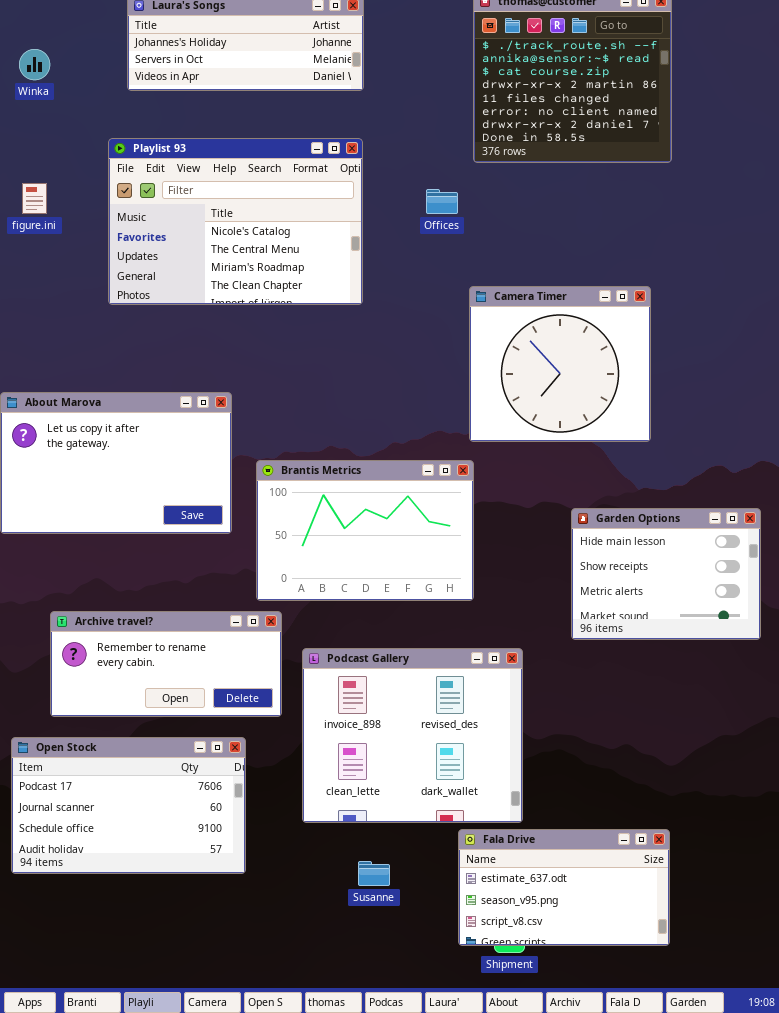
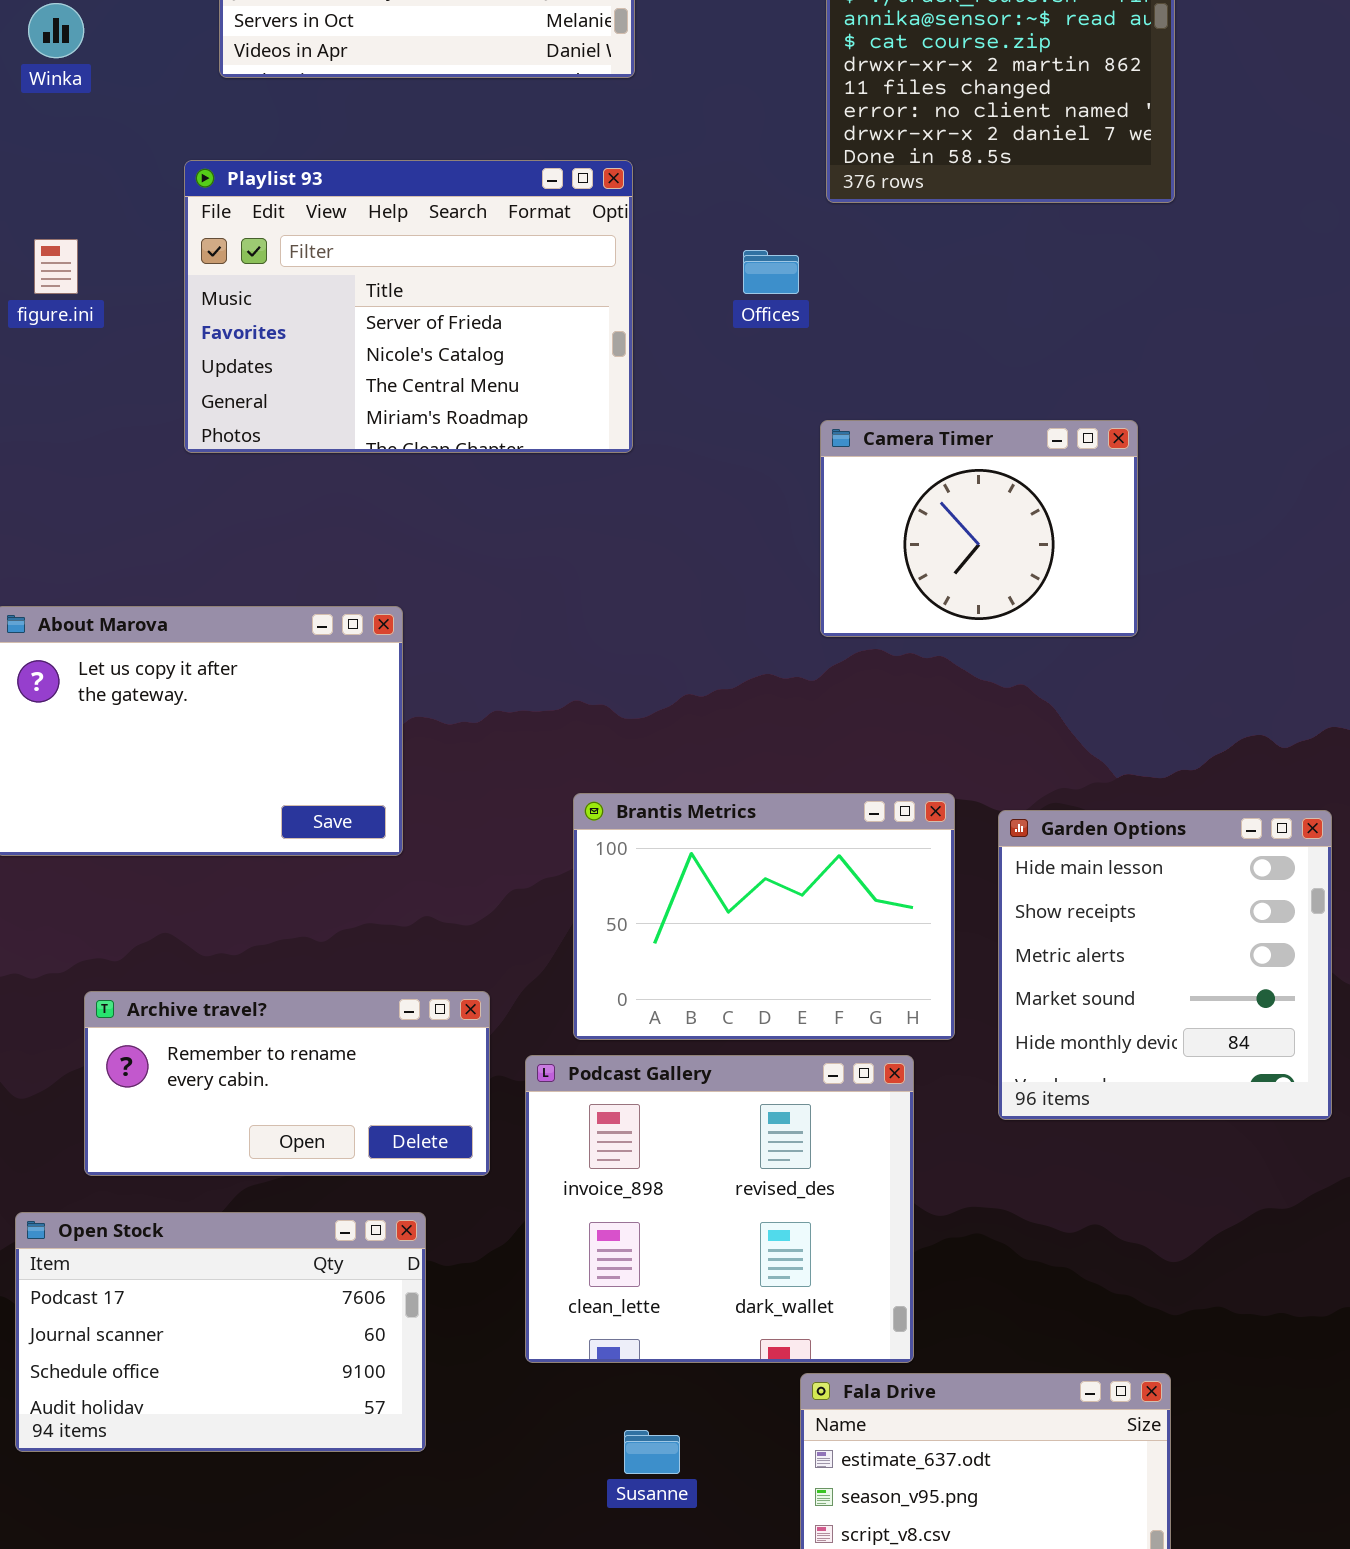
Playlist 93: [108,138,363,305] -> [184,160,633,453], scrolled up 1 row
Camera Timer: [469,286,651,442] -> [820,420,1138,637], resized
Brantis Metrics: [256,460,474,601] -> [573,793,955,1040], moved
Garden Options: [571,508,761,640] -> [998,810,1332,1120], resized

